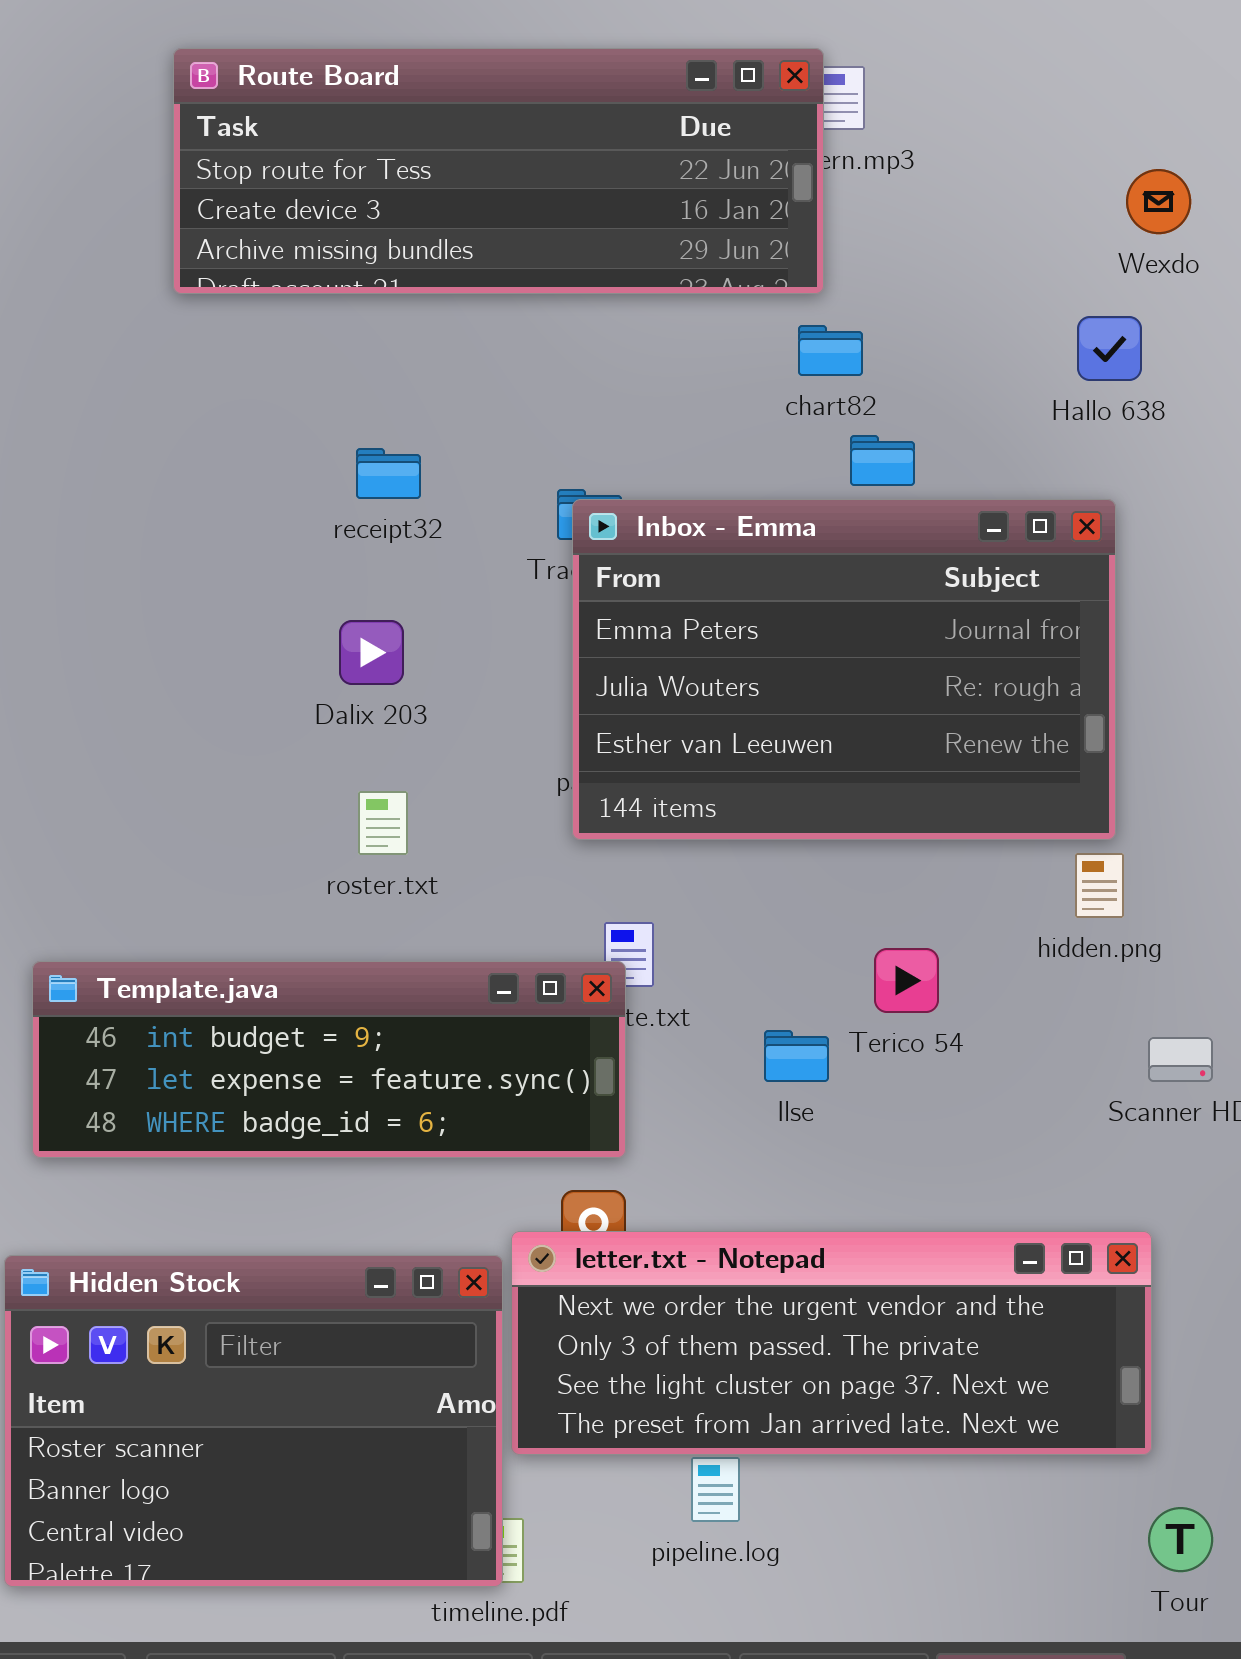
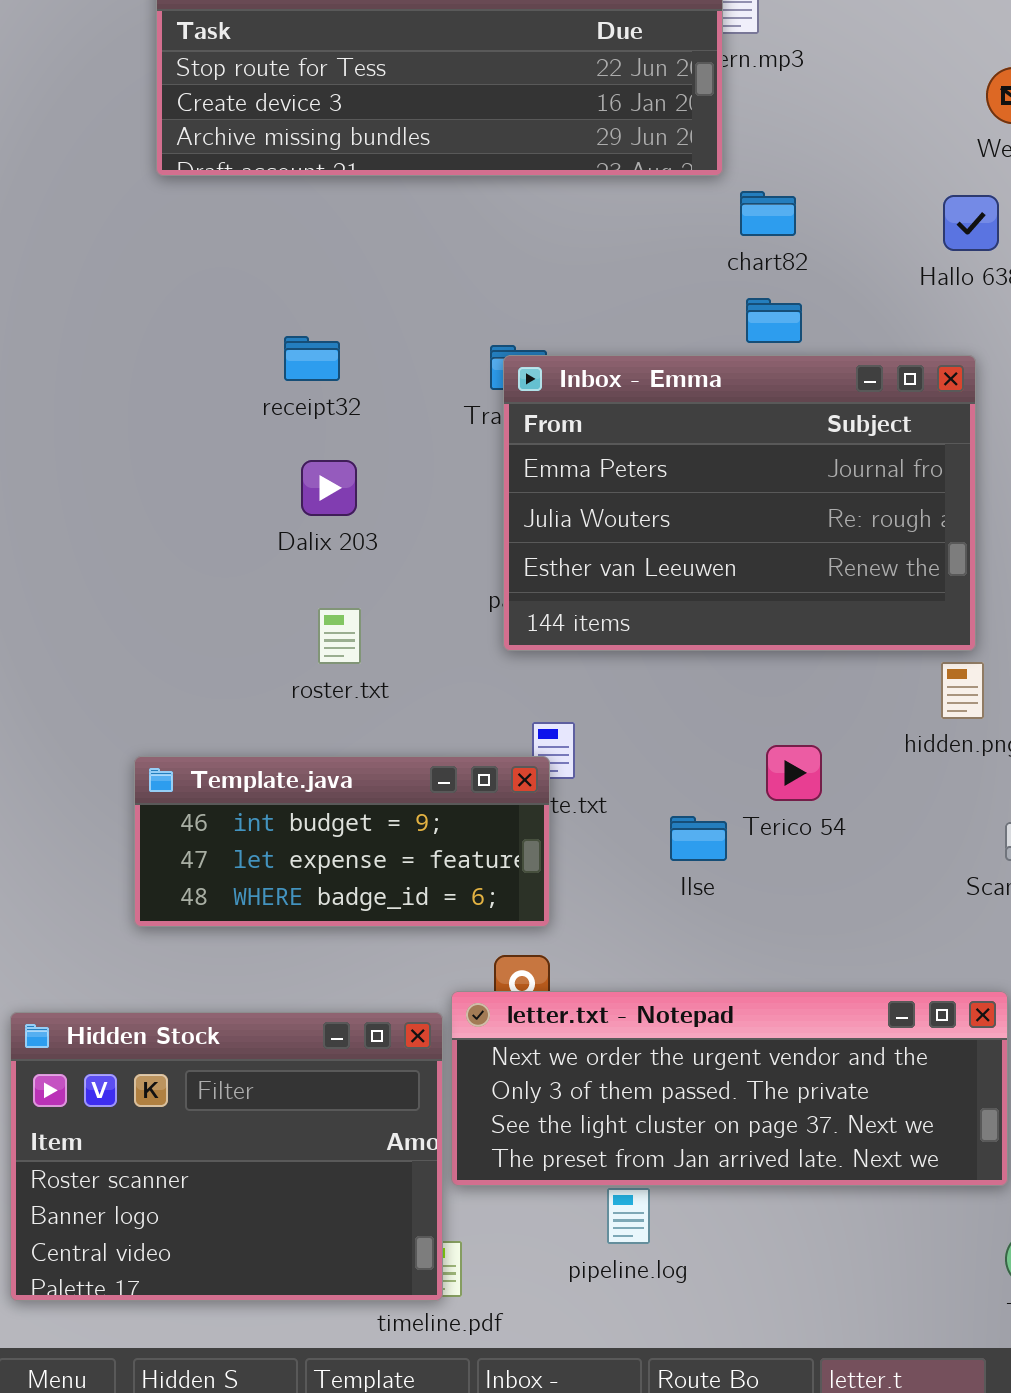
chart82: [798,325,863,376] -> [740,191,796,236], moved
receipt32: [356,448,421,499] -> [284,336,340,381], moved
Template.java: [32,961,626,1158] -> [134,756,550,927], resized

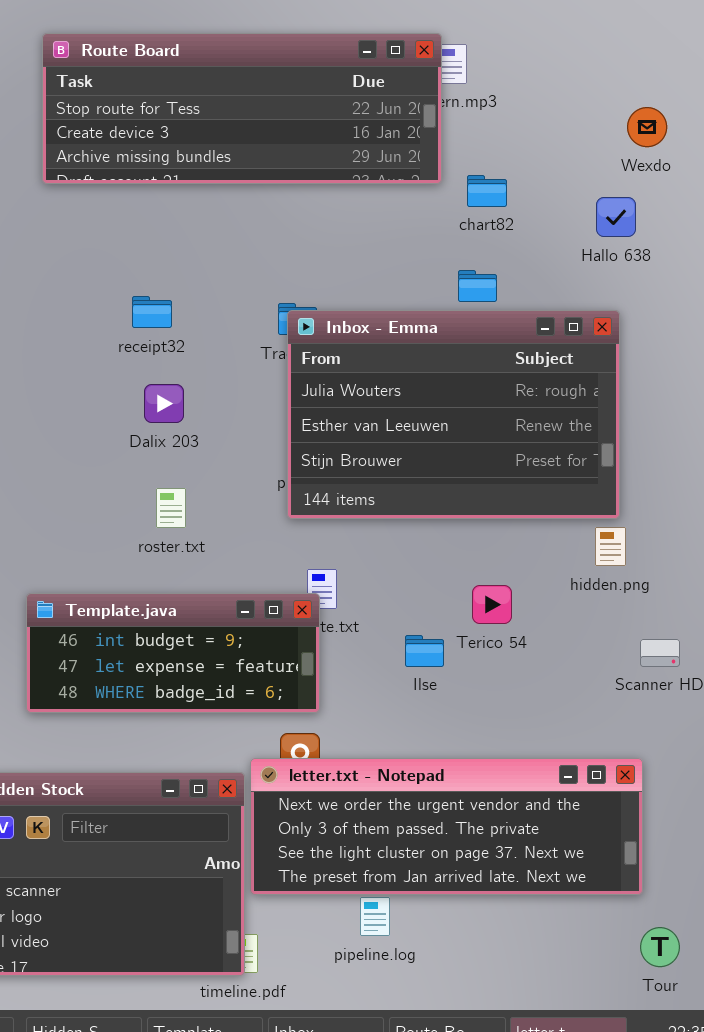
chart82: [740,191,796,236] -> [467,175,507,207], moved
Inbox - Emma: [503,355,976,651] -> [287,310,620,519], scrolled down 1 row

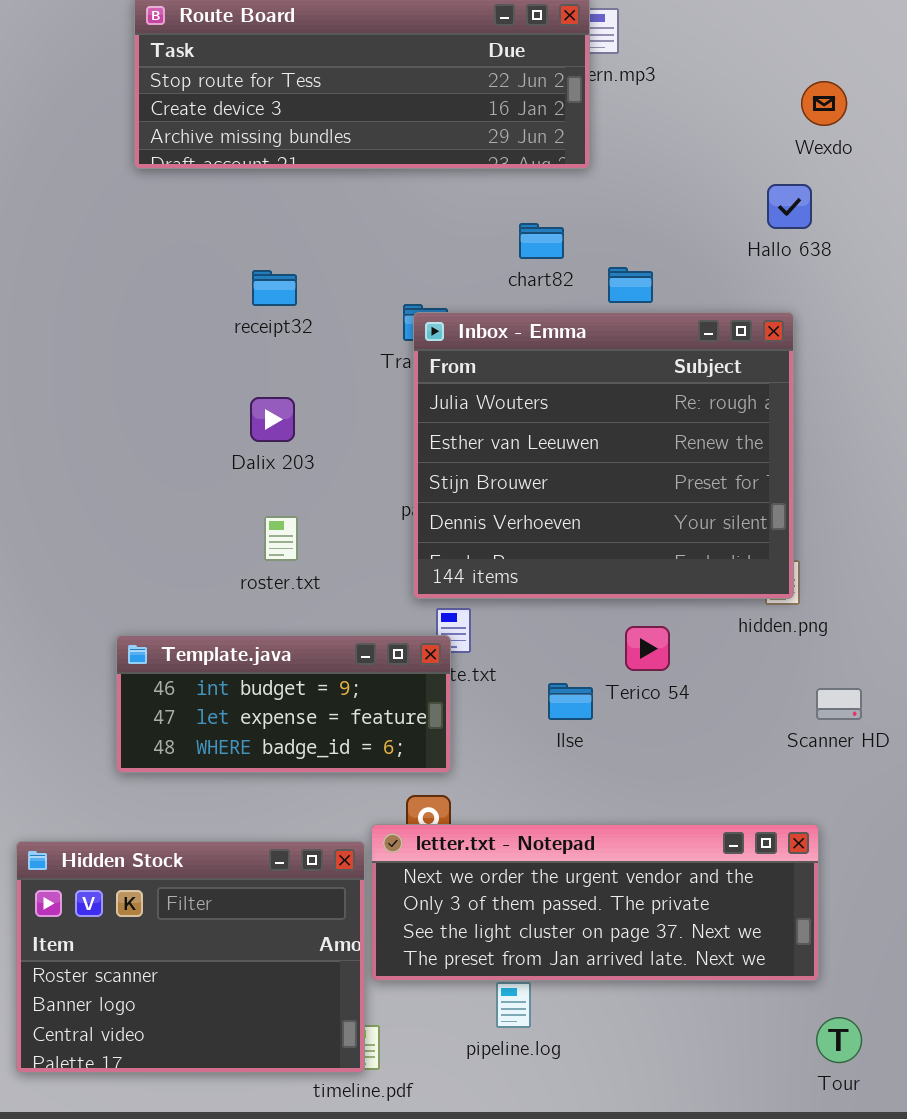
chart82: [467,175,507,207] -> [519,223,564,259], moved
receipt32: [132,296,172,328] -> [252,270,297,306], moved
Inbox - Emma: [287,310,620,519] -> [413,312,794,599], resized

